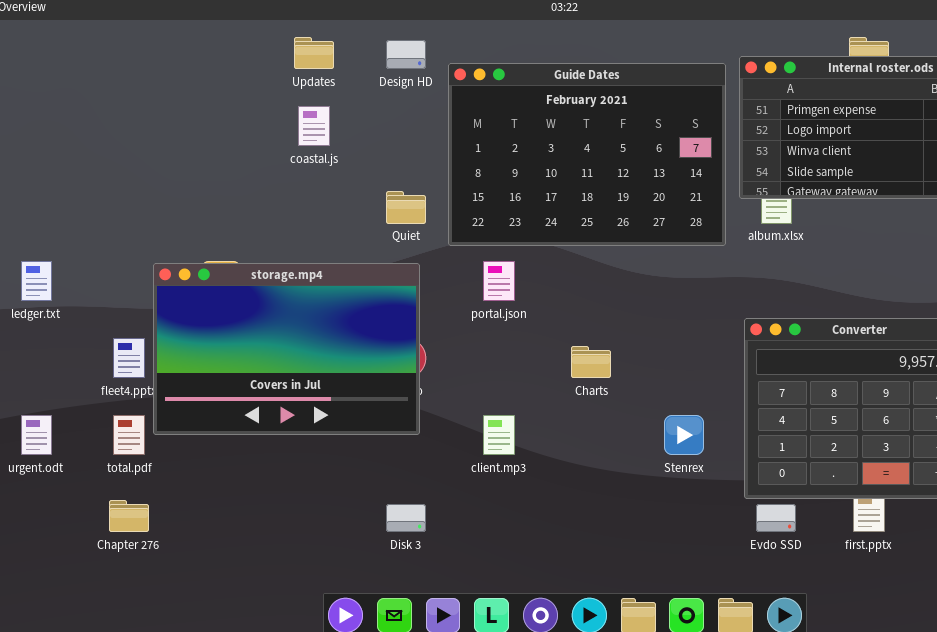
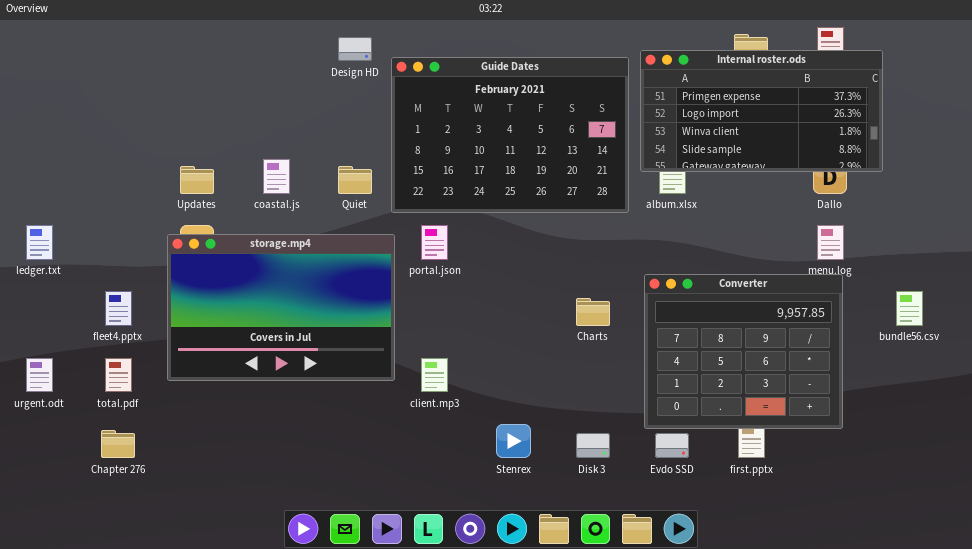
Updates: [294,37,334,69] -> [180,166,214,194], moved
coastal.js: [298,106,330,146] -> [263,159,290,194], moved
storage.mp4: [153,263,420,435] -> [167,234,395,381], moved
Charts: [571,346,611,378] -> [576,298,610,326], moved
Stenrex: [664,415,704,455] -> [496,424,531,458], moved
Disk 3: [386,504,426,532] -> [576,433,610,458], moved

